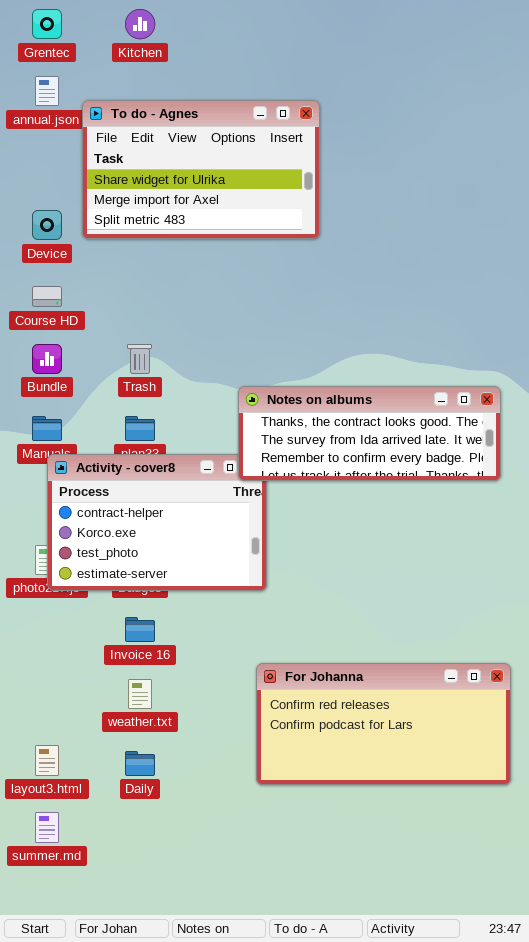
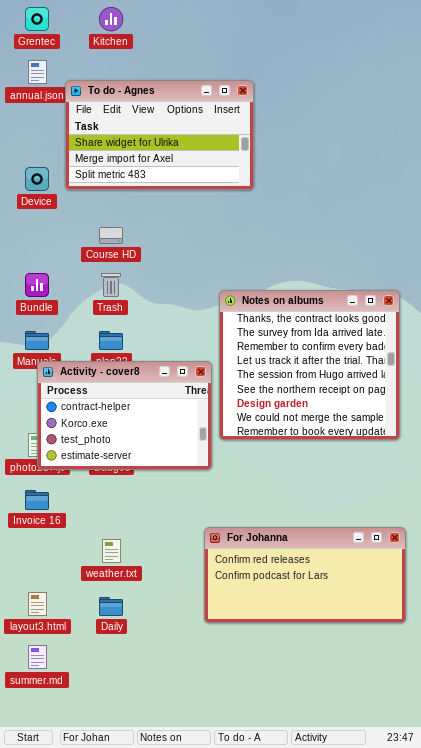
Course HD: [32,286,62,307] -> [99,227,123,244], moved
Notes on albums: [238,386,501,481] -> [219,290,400,440], moved, resized
Invoice 16: [125,617,155,642] -> [25,490,49,510], moved

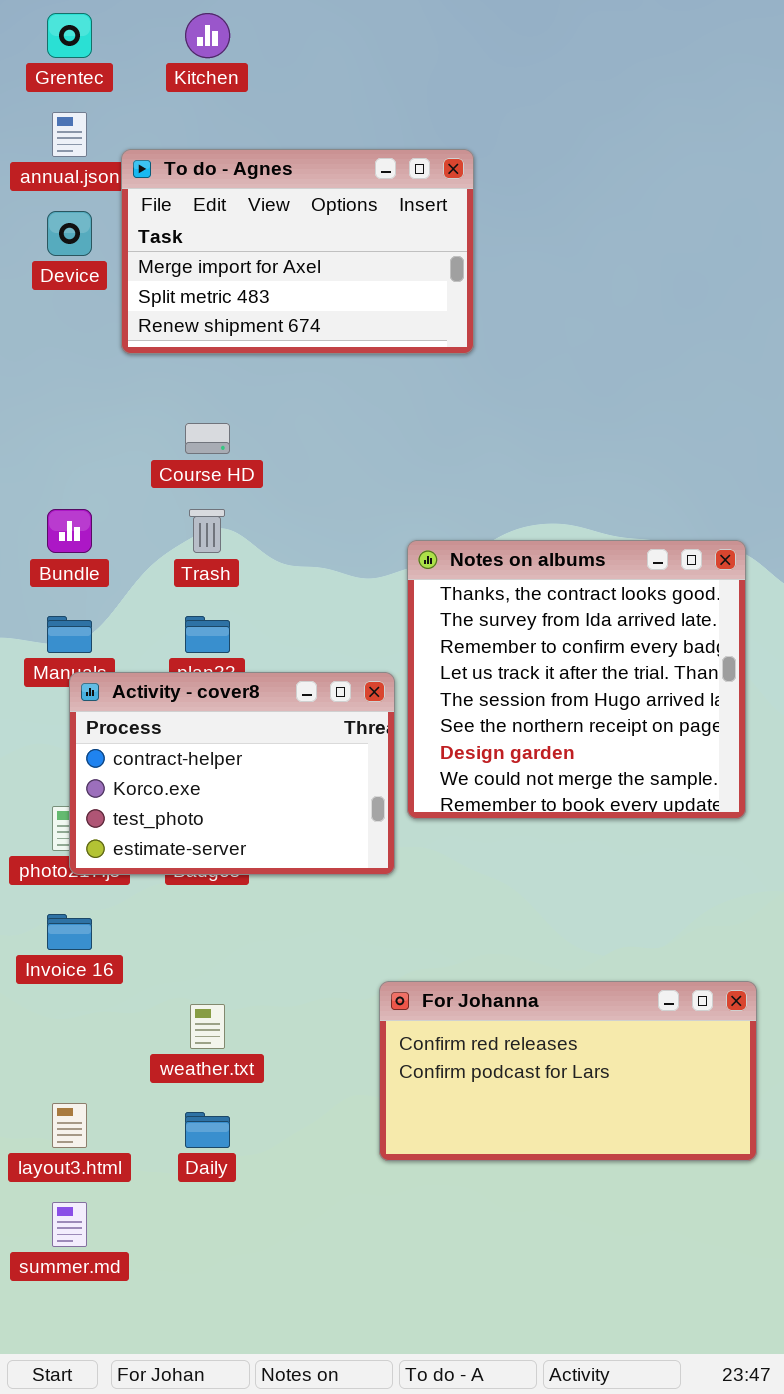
To do - Agnes: [65,80,254,190] -> [121,149,474,354], scrolled down 1 row
Device: [25,167,49,191] -> [47,211,92,256], moved

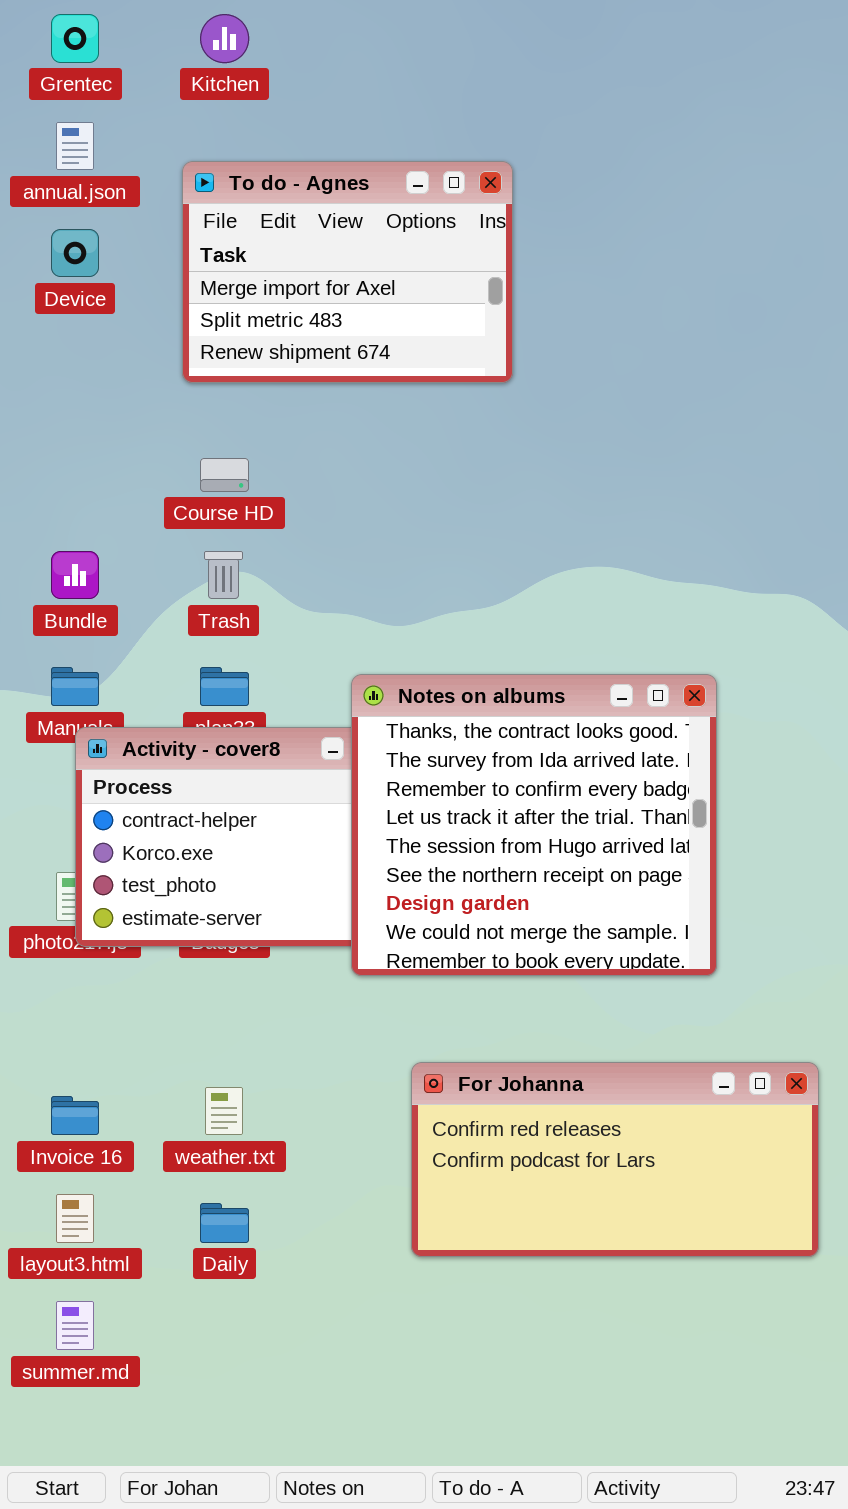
To do - Agnes: [121,149,474,354] -> [182,161,513,383], resized
Notes on albums: [407,540,746,819] -> [351,674,717,976], moved
Invoice 16: [47,914,92,950] -> [51,1096,99,1135], moved

